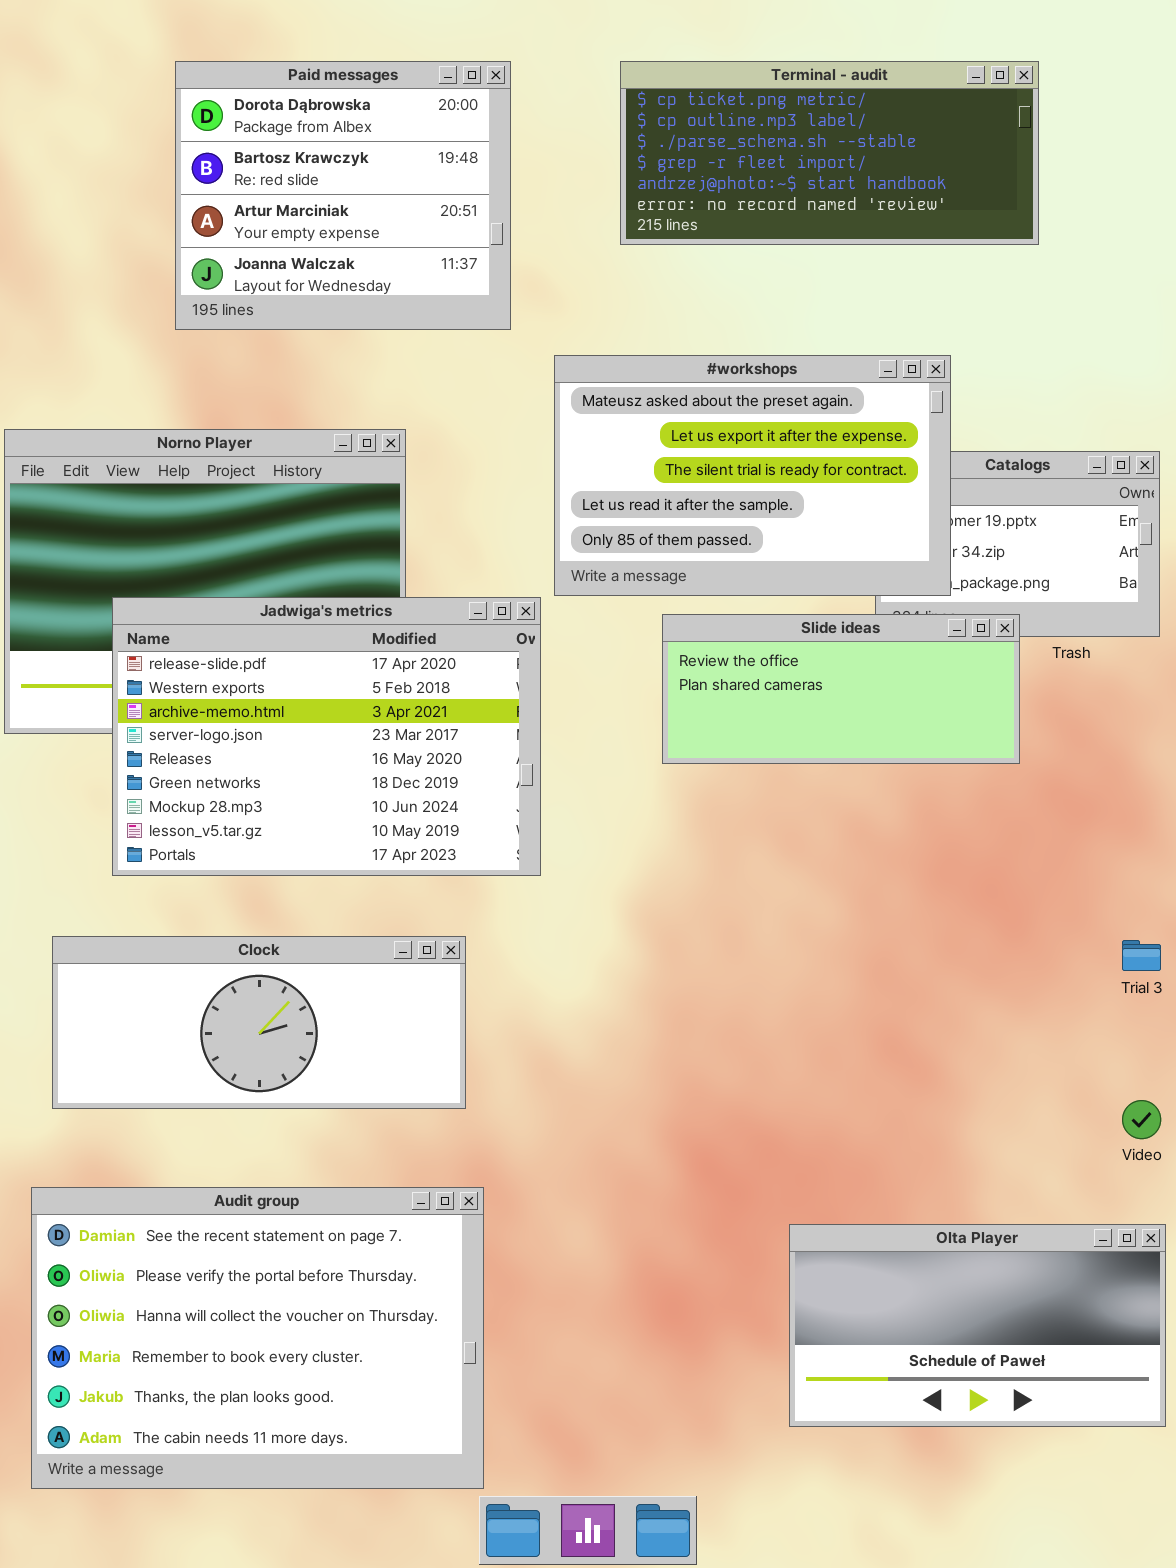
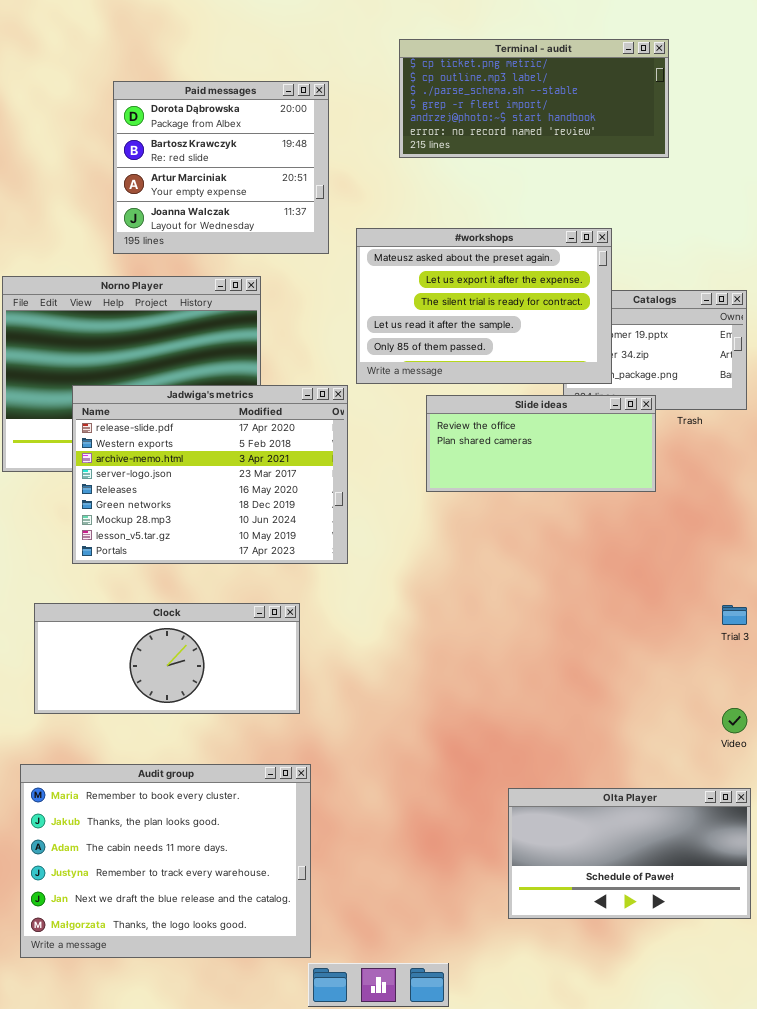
Paid messages: [175,61,511,330] -> [113,81,329,254], moved
Audit group: [31,1187,484,1489] -> [20,764,311,958], scrolled down 3 rows

